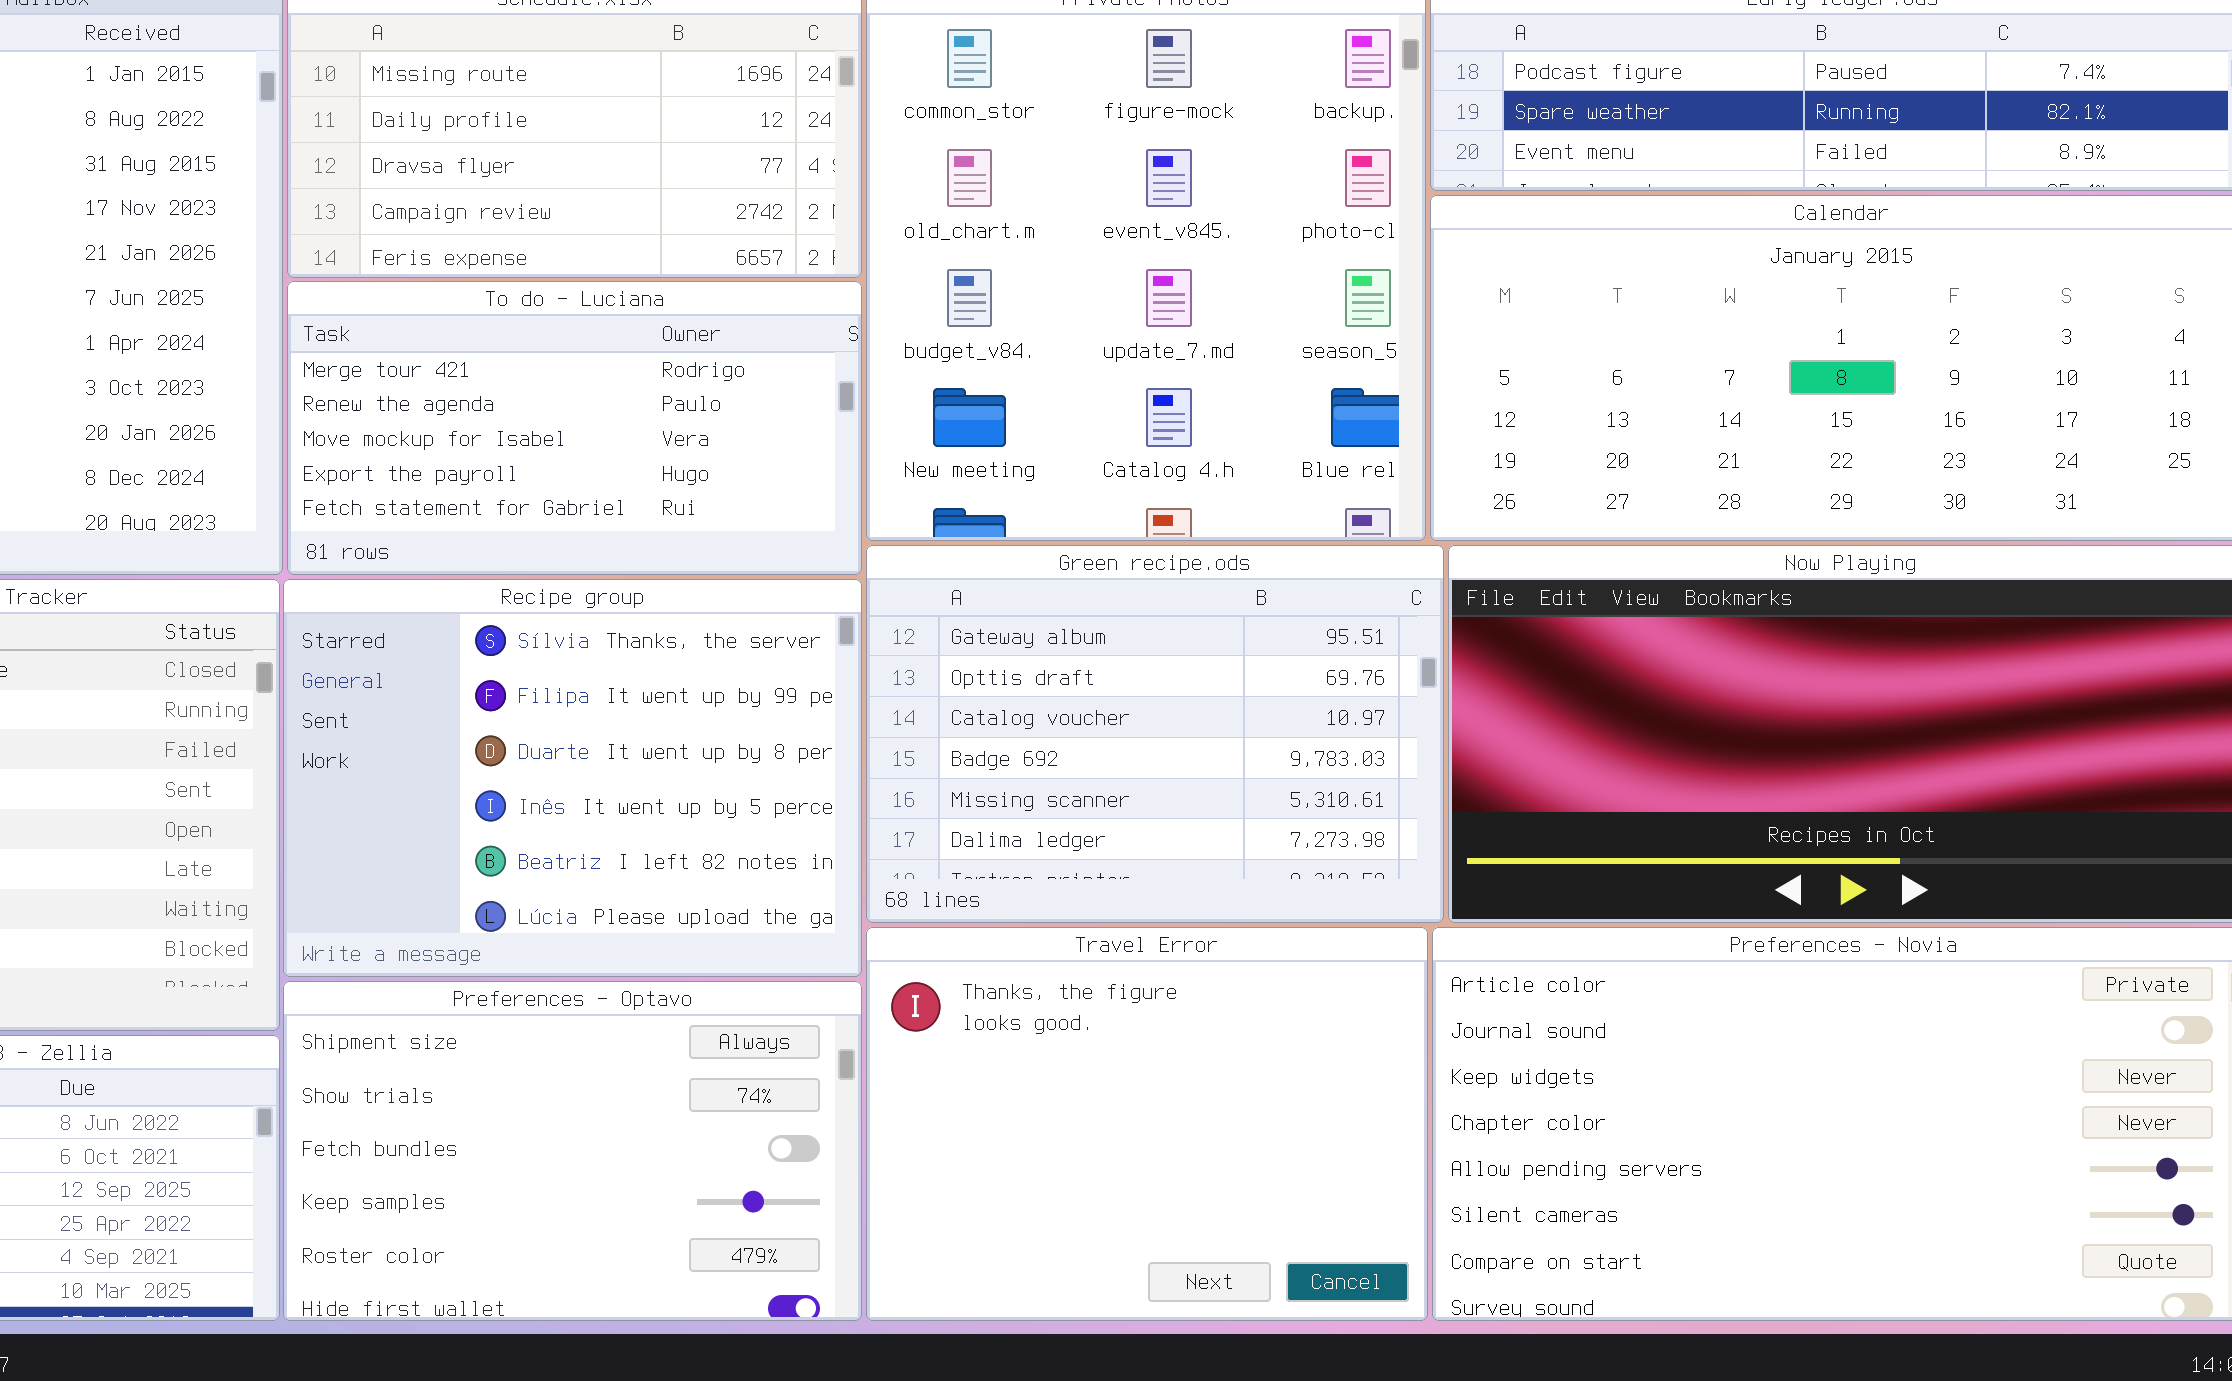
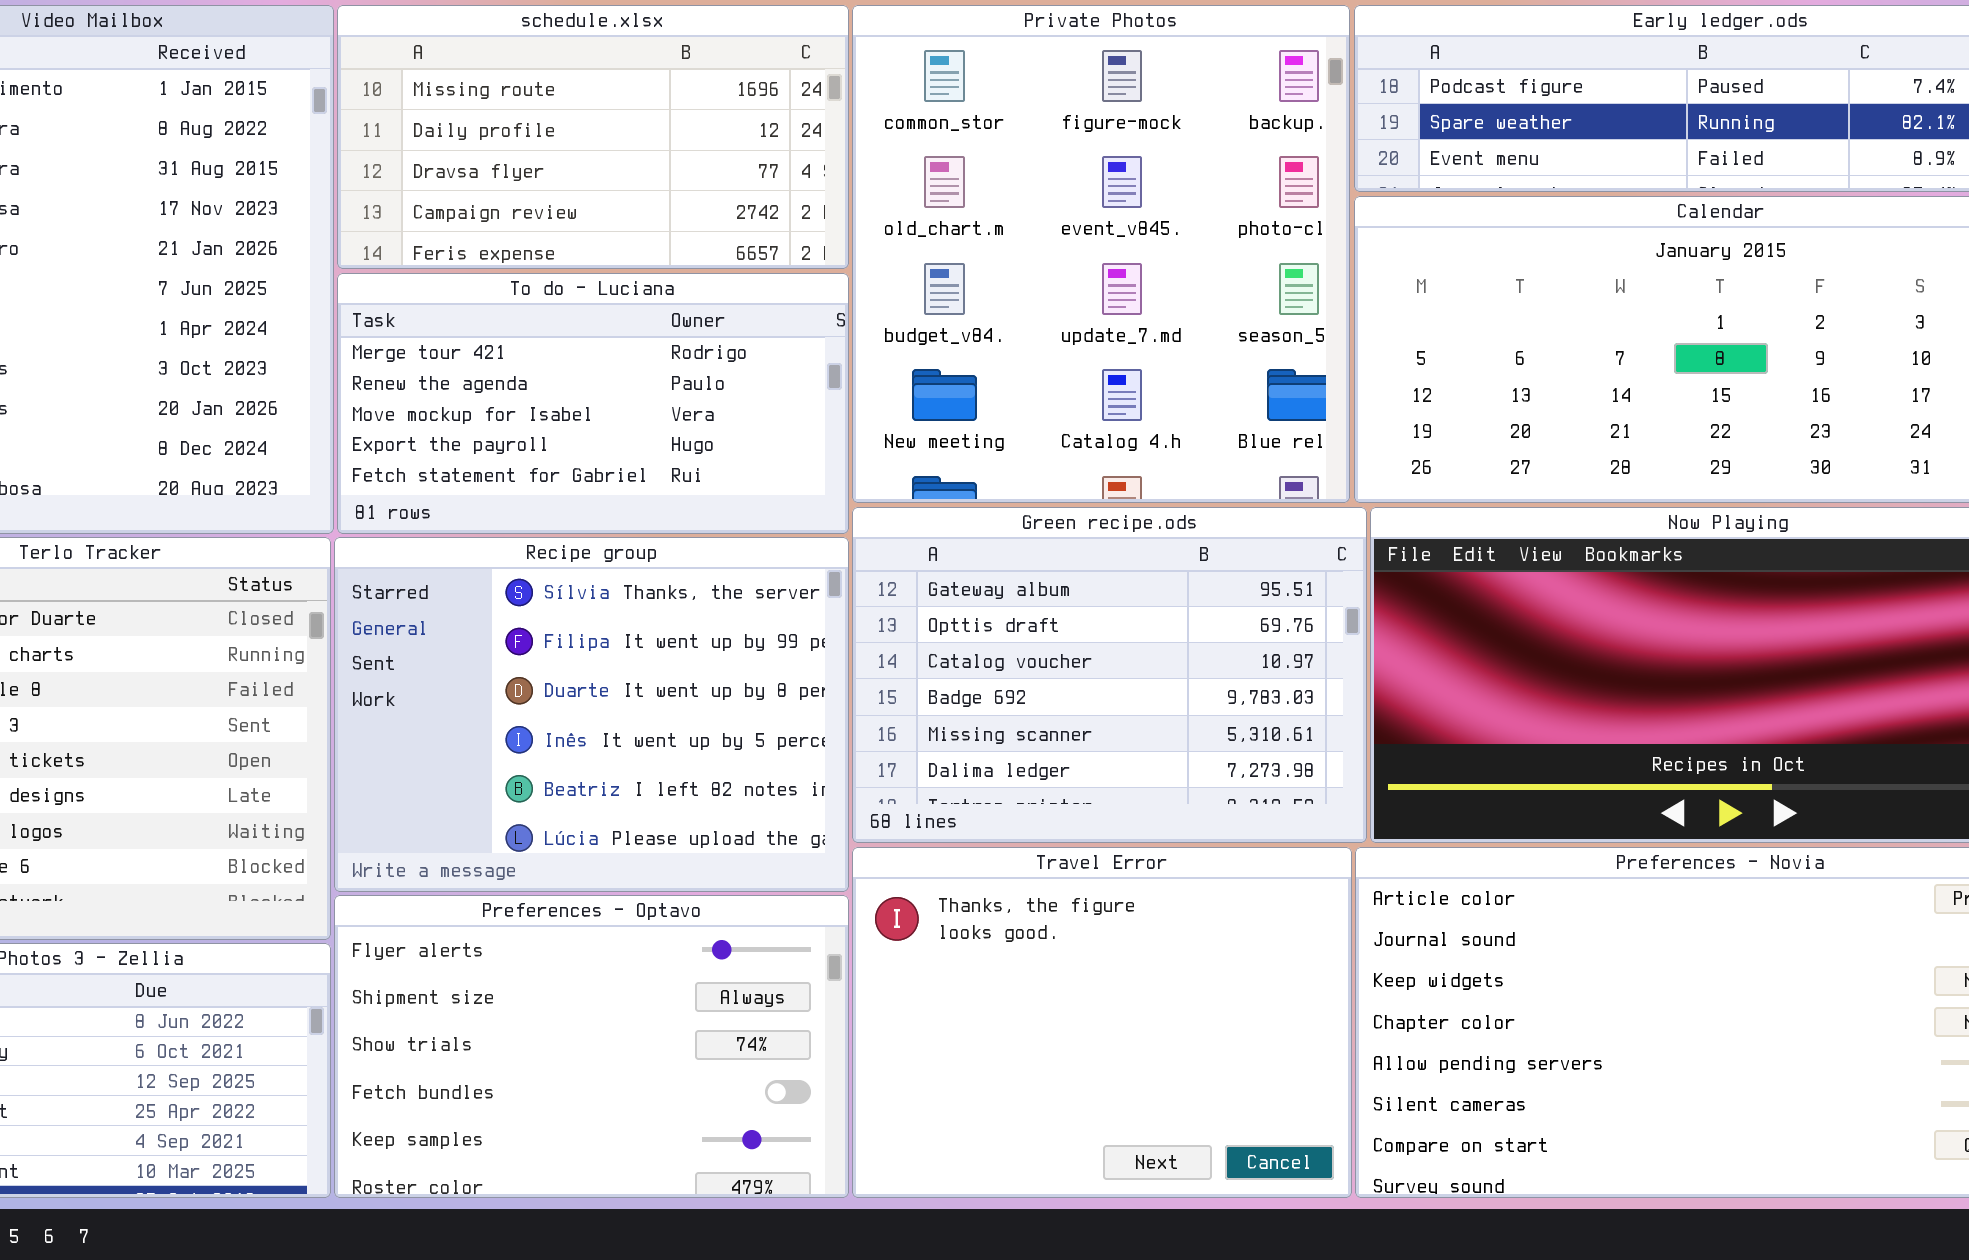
Preferences - Optavo: [283,981,862,1321] -> [334,895,849,1198], scrolled up 1 row

